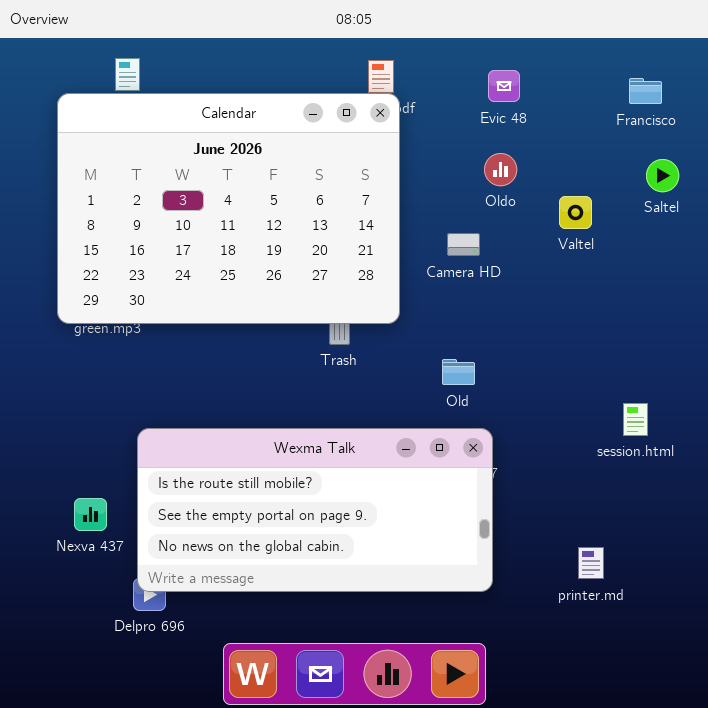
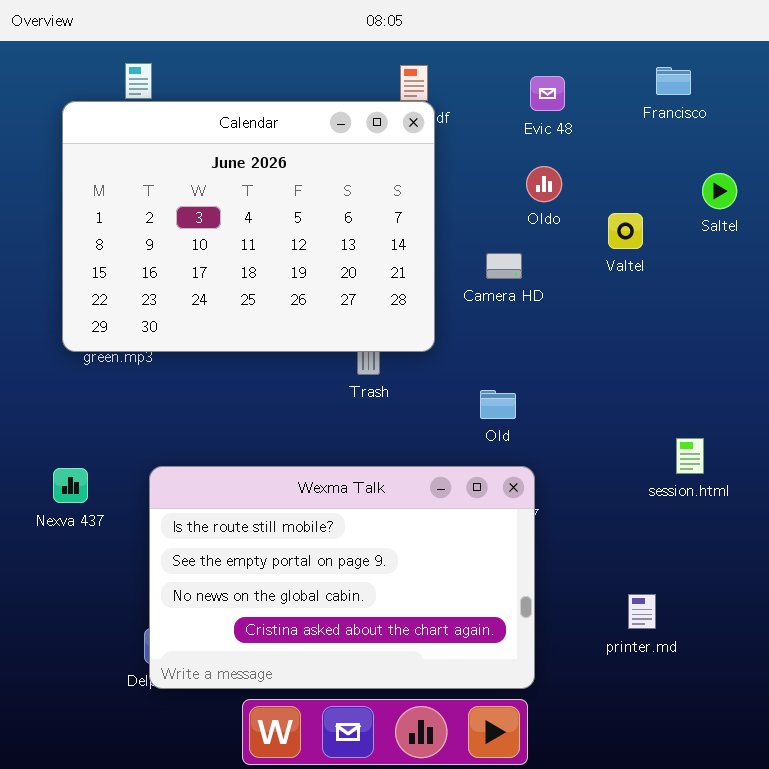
Francisco: [629,78,662,104] -> [656,67,691,95], moved
Wexma Talk: [137,428,493,592] -> [149,466,535,689], resized
Nexva 437: [74,498,107,531] -> [53,468,88,503], moved

